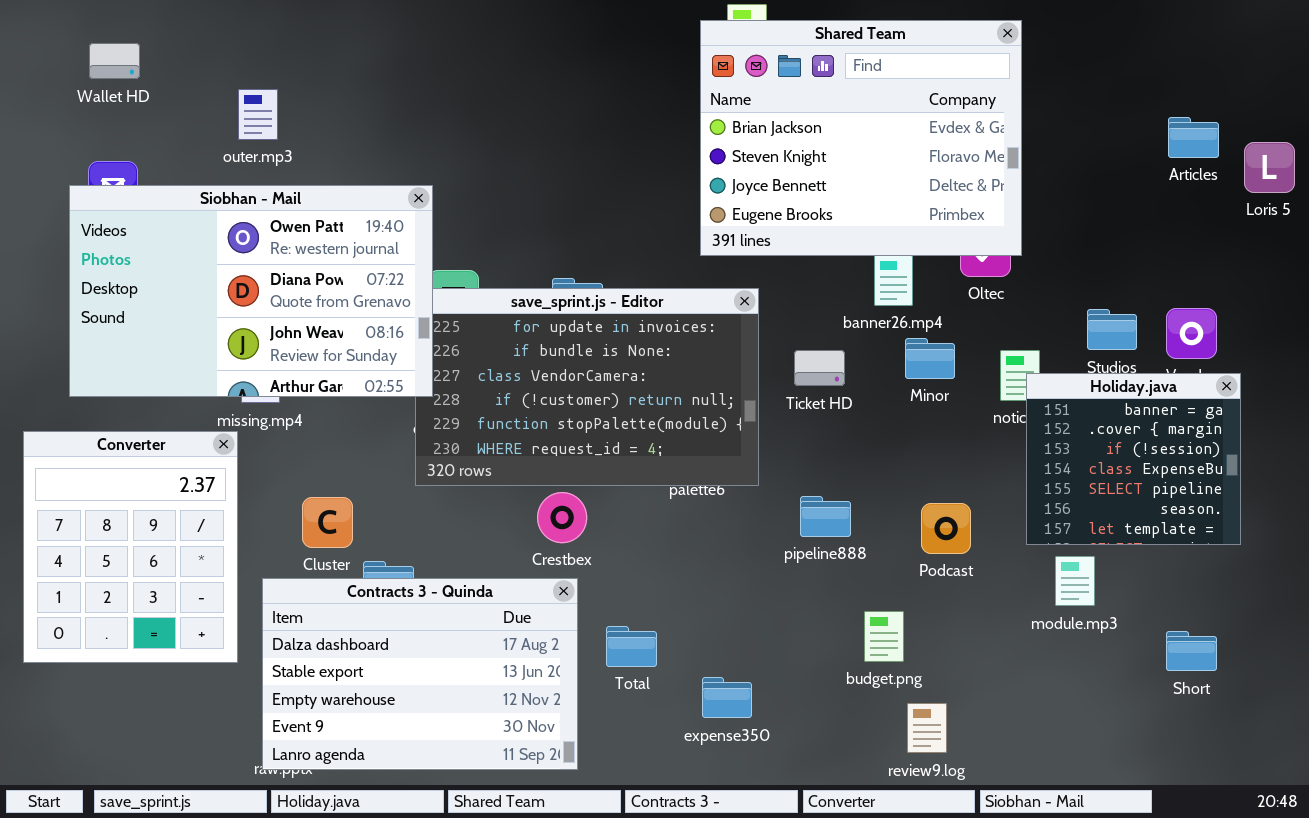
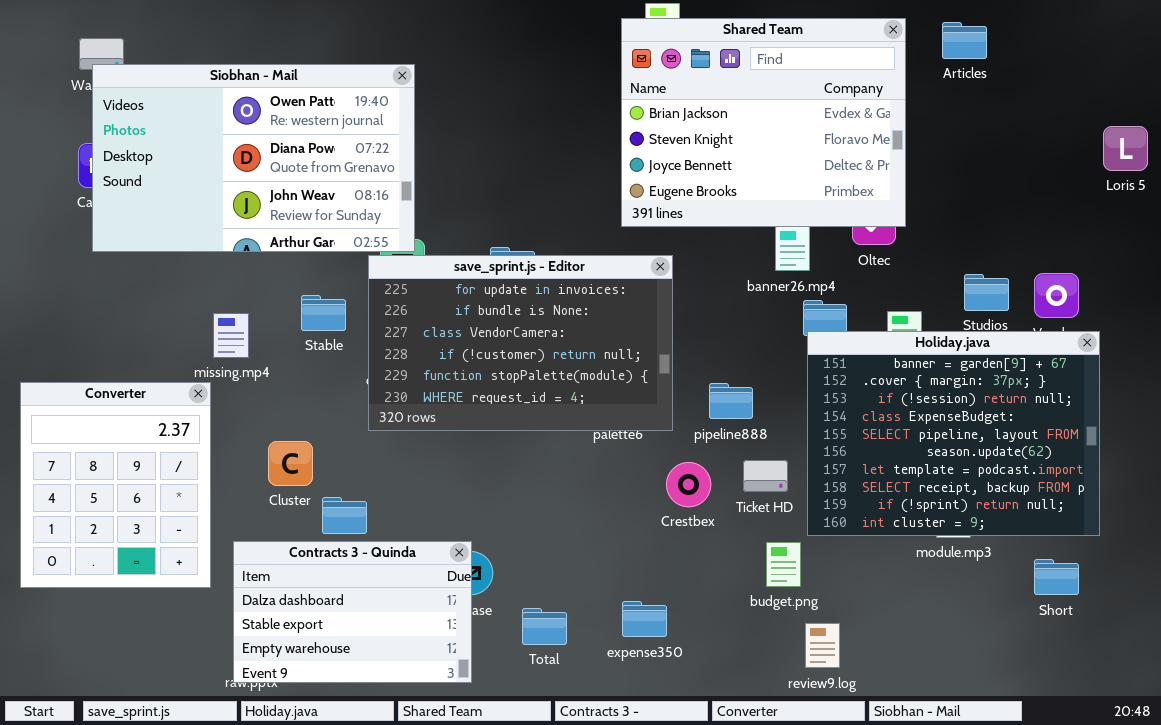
Articles: [1168,117,1219,158] -> [942,22,987,59], moved
Siobhan - Mail: [69,185,433,397] -> [92,64,415,252], moved
Ticket HD: [794,350,845,386] -> [743,460,788,492], moved
Holiday.java: [1026,373,1241,545] -> [807,331,1100,536], resized
Crestbex: [537,492,587,543] -> [666,462,711,507], moved
pipeline888: [800,496,851,537] -> [709,383,753,419], moved
Contracts 3 - Quinda: [262,578,578,770] -> [233,541,472,683], resized
Total: [606,626,657,667] -> [522,608,567,645], moved

